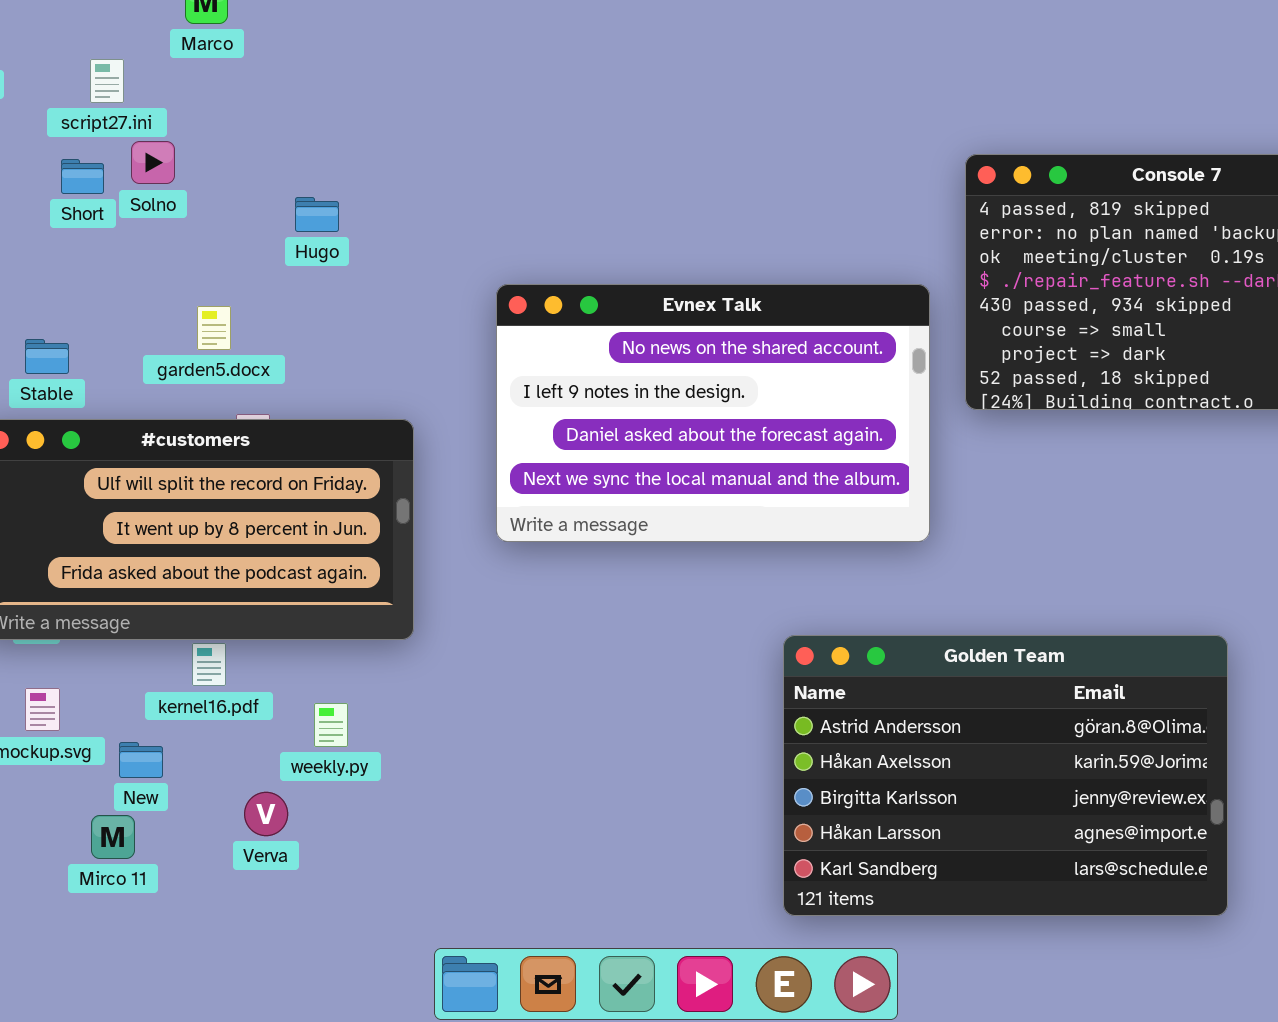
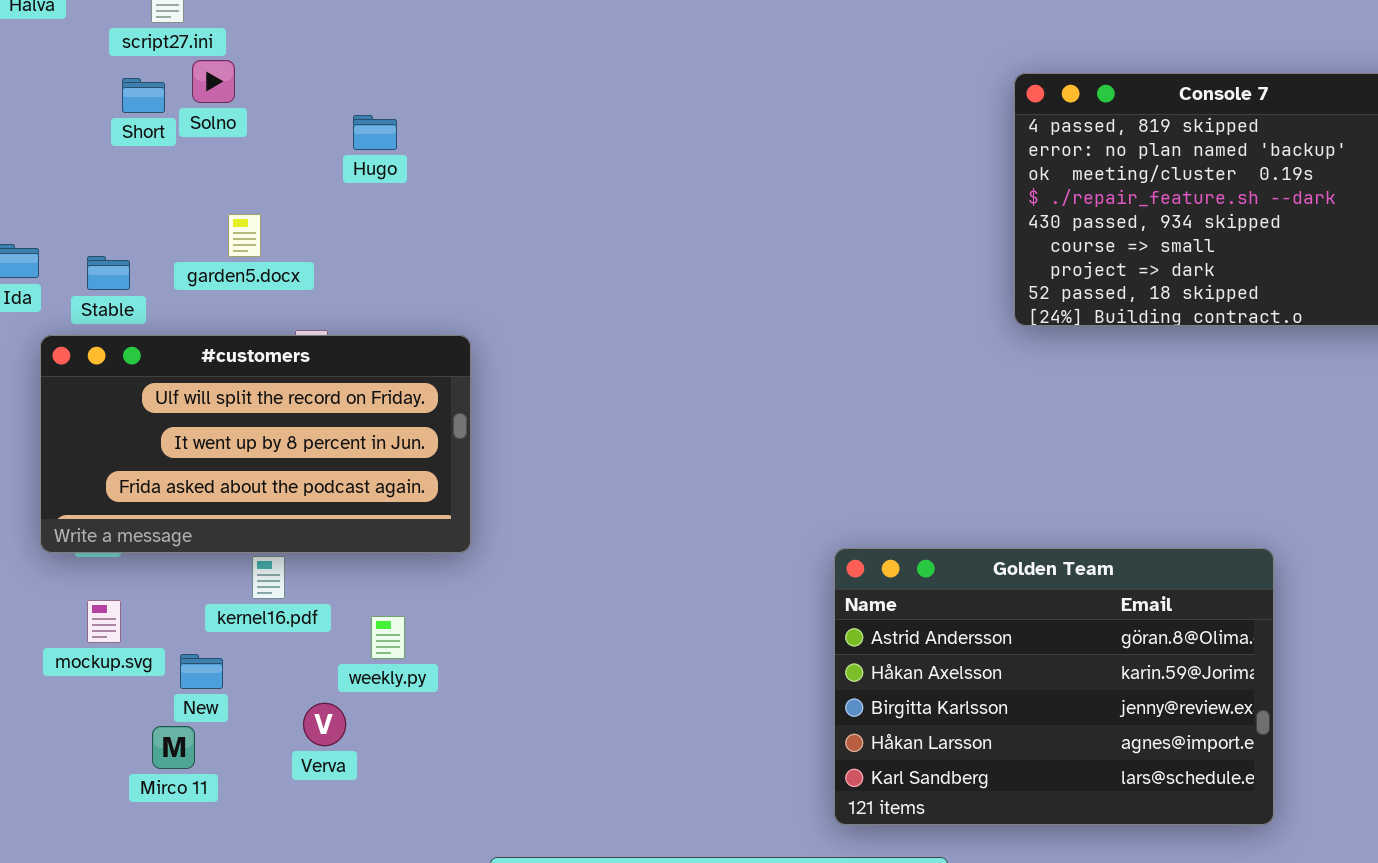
Evnex Talk: [496,284,930,542] -> none, closed
garden5.docx: [197,306,231,350] -> [228,214,261,257], moved

